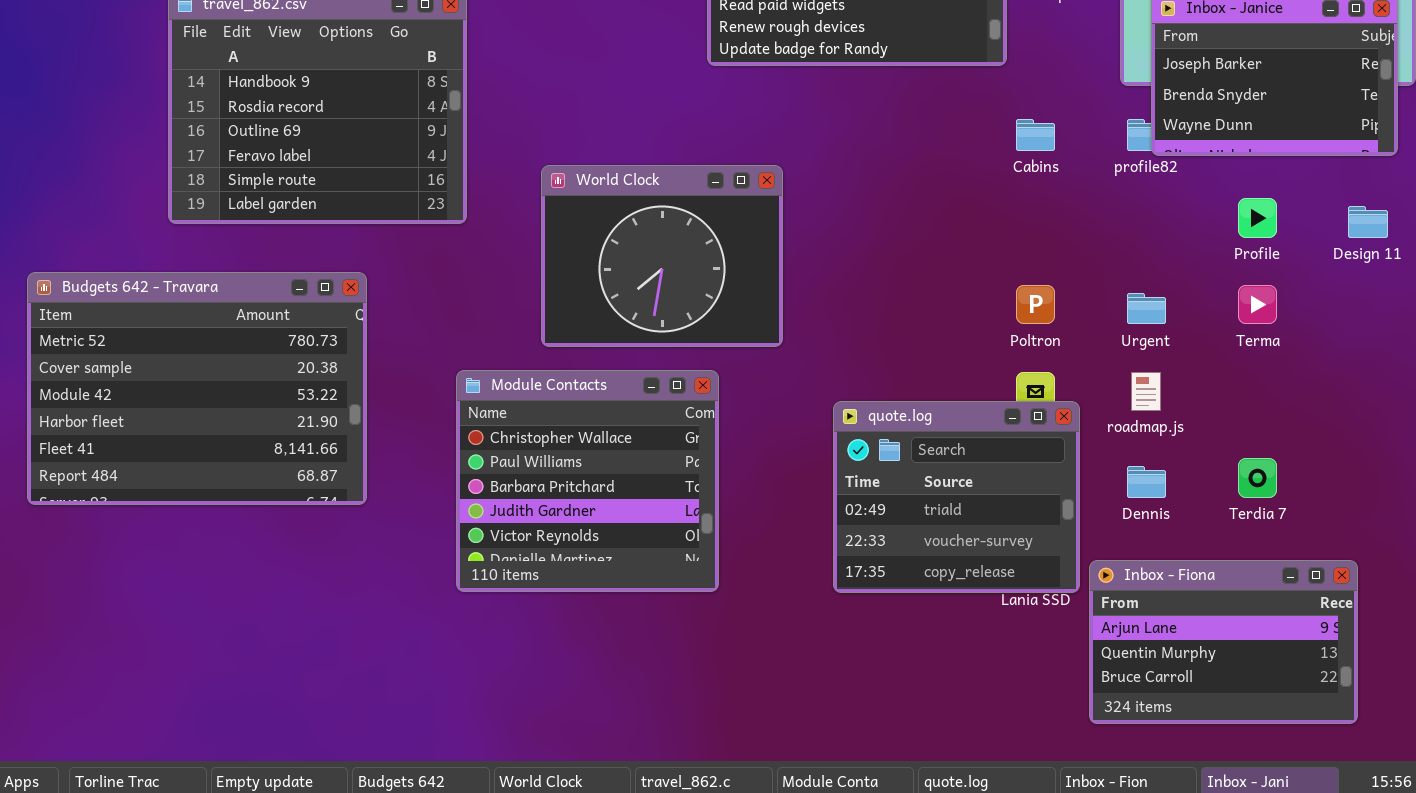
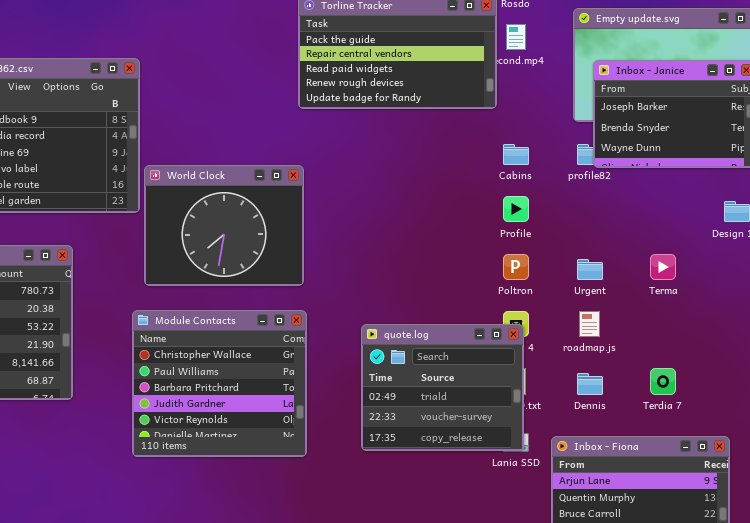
World Clock: [541,165,783,347] -> [144,165,304,286], moved
Profile: [1238,198,1277,238] -> [503,196,529,222], moved
quote.log: [833,401,1080,593] -> [361,324,524,451], moved

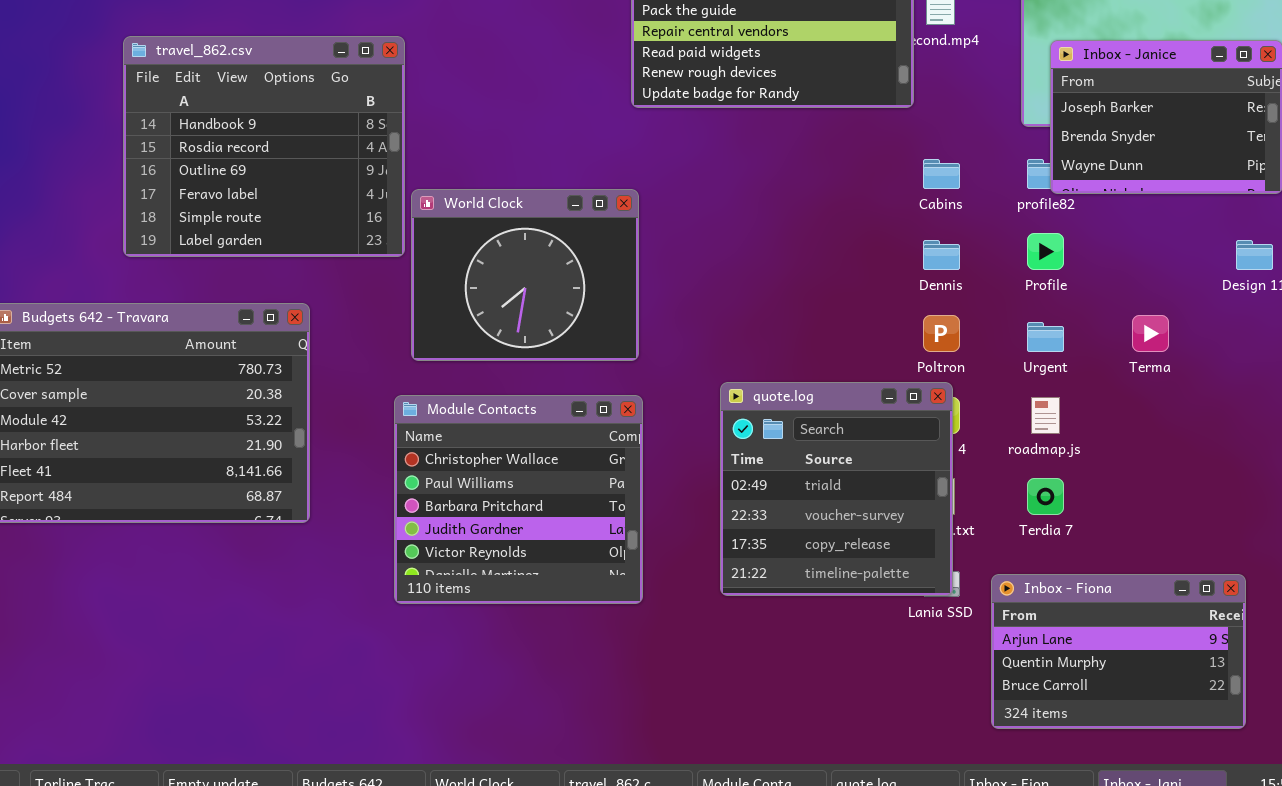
Profile: [503,196,529,222] -> [1027,233,1064,270], moved
quote.log: [361,324,524,451] -> [720,382,953,596], resized
Terdia 7: [650,368,676,395] -> [1027,478,1064,515], moved
Dennis: [577,373,603,395] -> [923,240,960,270], moved

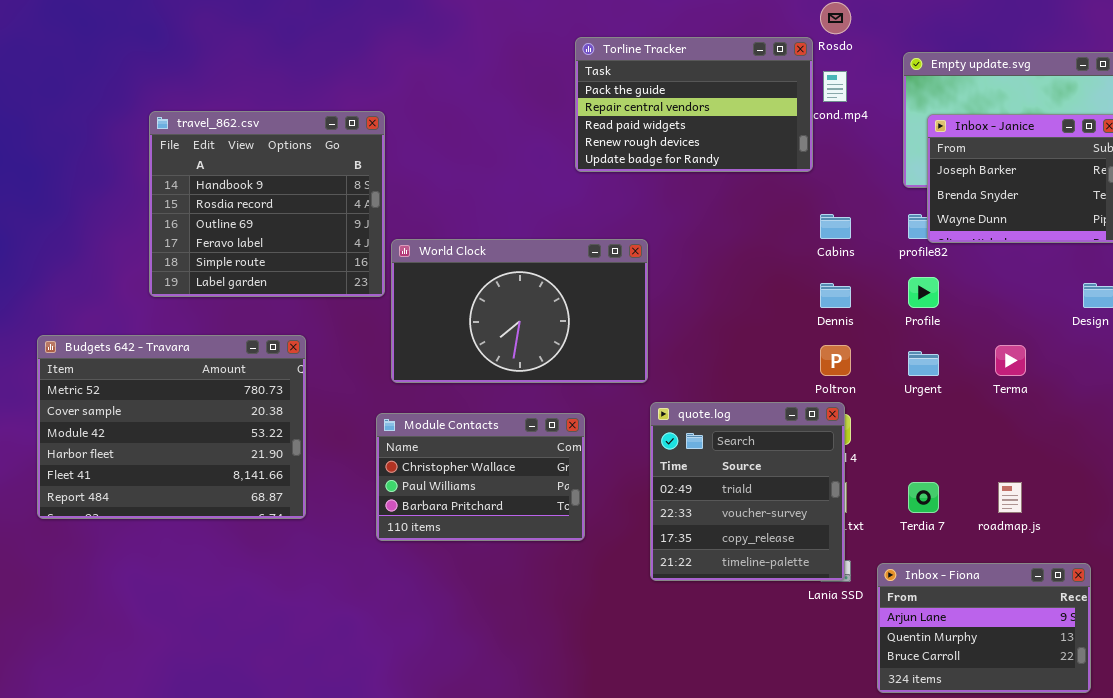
World Clock: [411,189,639,361] -> [391,239,648,383], resized
Module Contacts: [394,395,643,604] -> [376,413,585,541], resized
roadmap.js: [1031,397,1060,434] -> [998,482,1022,513], moved

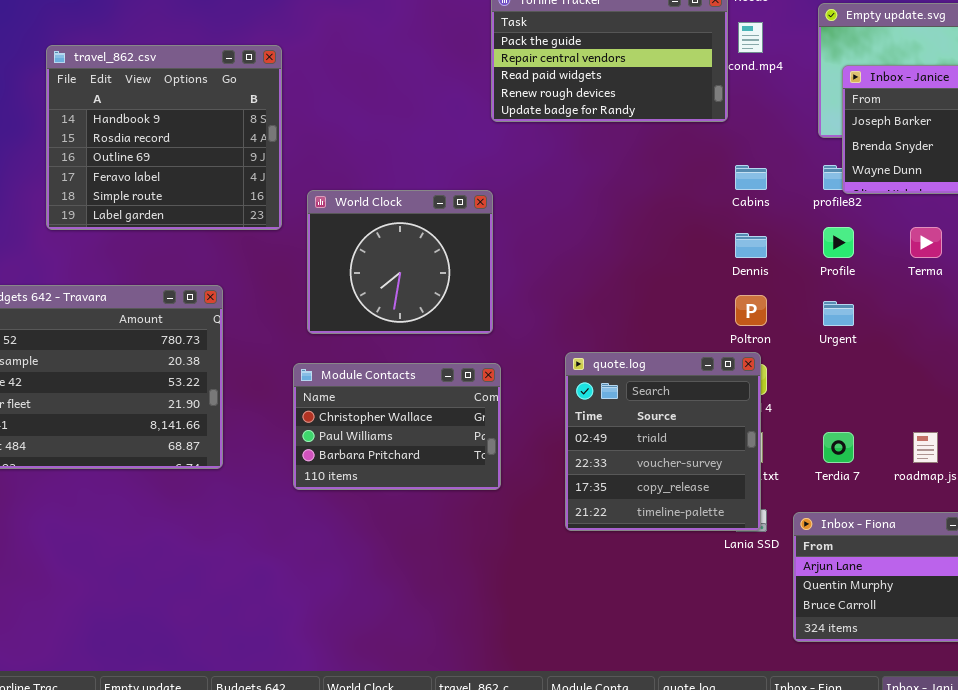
travel_862.csv: [149,111,385,297] -> [46,45,282,230], moved
World Clock: [391,239,648,383] -> [307,190,493,334], resized
Terma: [995,345,1026,376] -> [910,227,942,258], moved

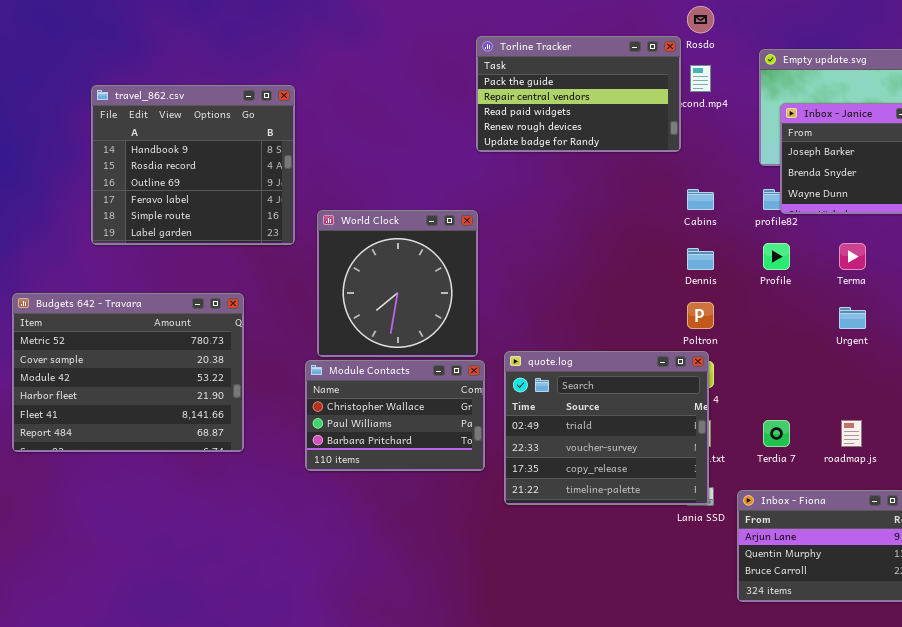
World Clock: [307,190,493,334] -> [317,210,478,357], resized
Urgent: [823,301,854,326] -> [839,307,866,329], moved
quote.log: [565,352,761,531] -> [504,351,709,505], resized

